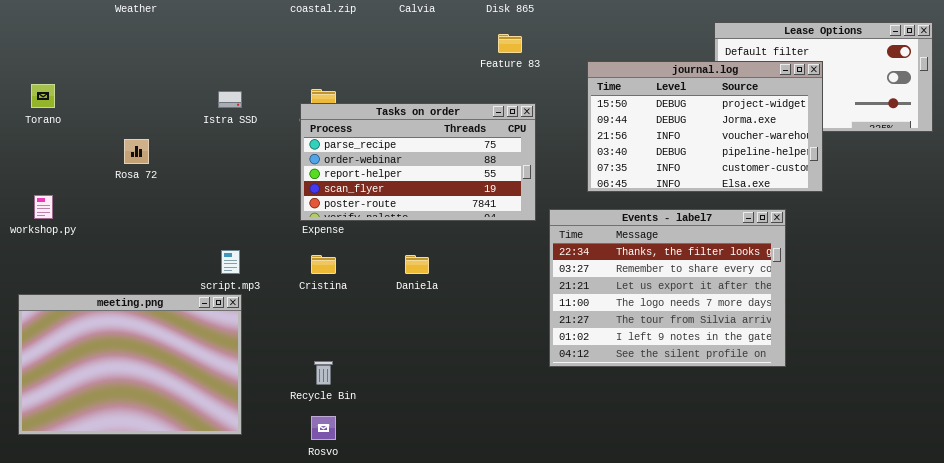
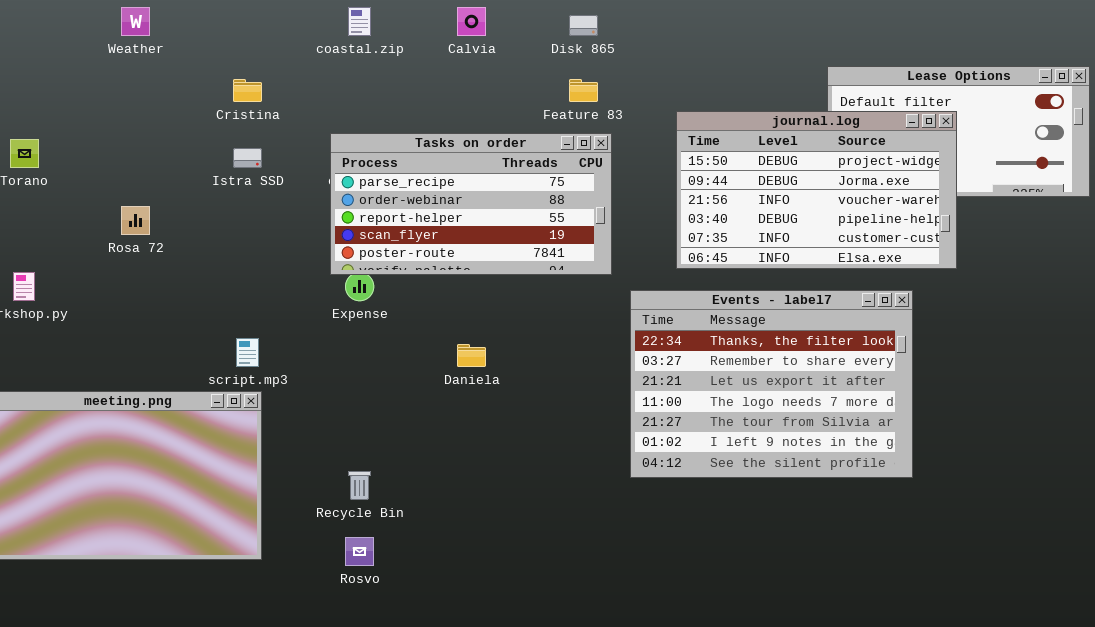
Tasks on order: [300,103,536,221] -> [330,133,612,275], moved
Cristina: [311,255,336,274] -> [233,79,262,102], moved

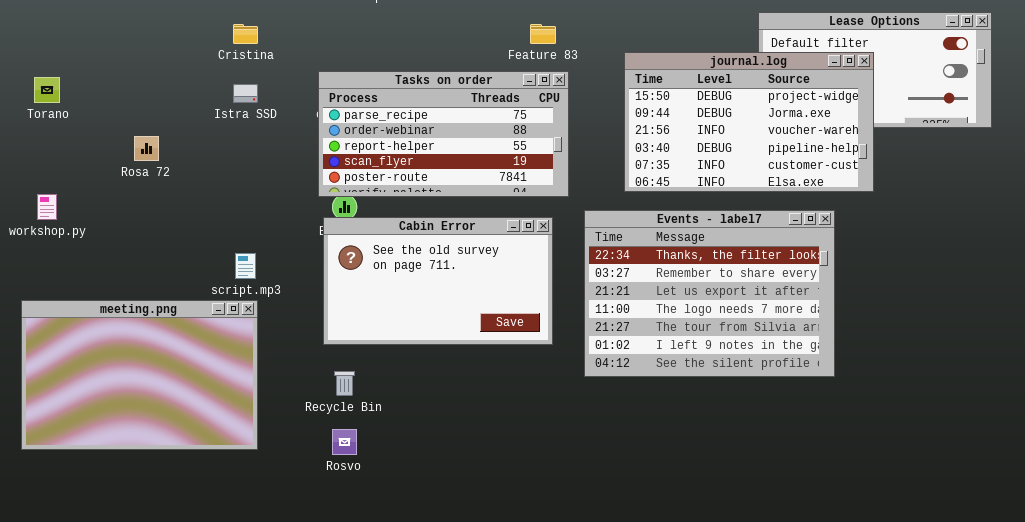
Cabin Error: none -> [323,217,553,345], opened

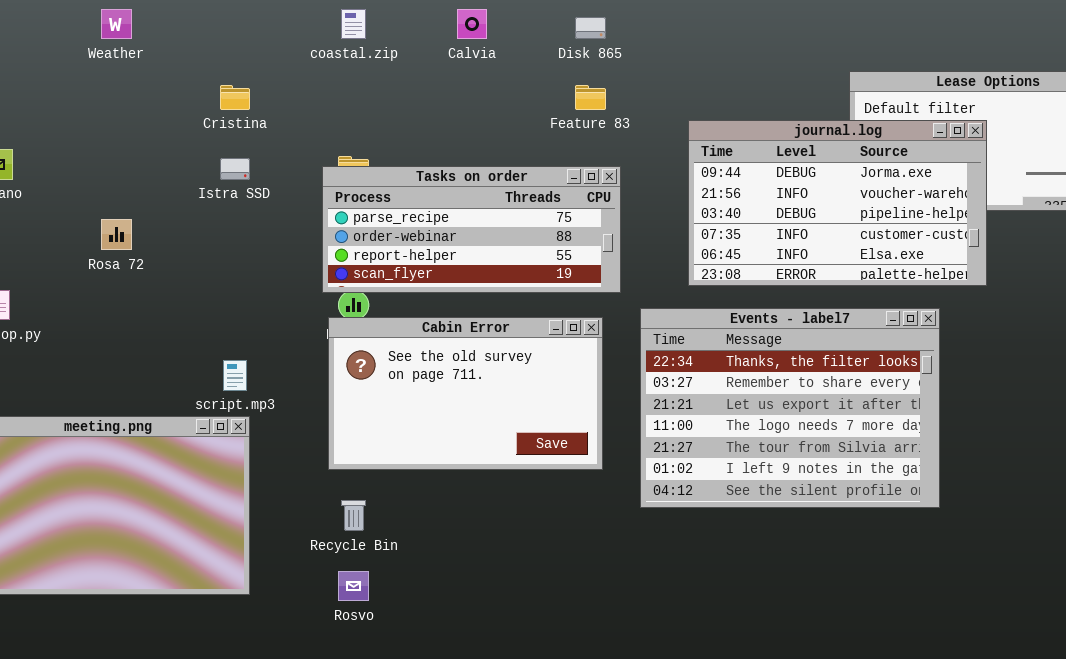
journal.log: [624,52,874,192] -> [688,120,987,286], scrolled down 1 row
Tasks on order: [318,71,569,197] -> [322,166,621,293], resized

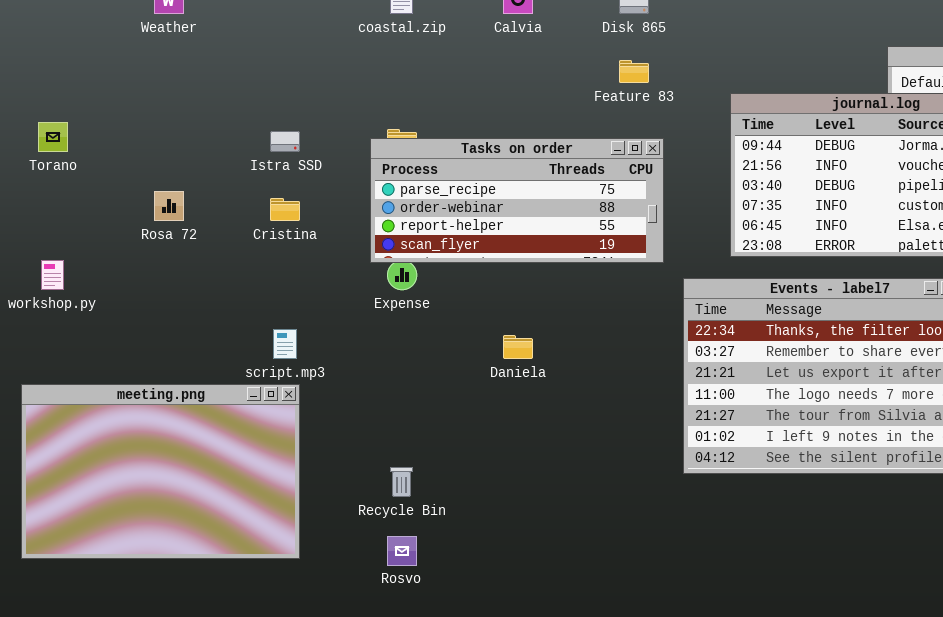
Cristina: [220,85,250,110] -> [270,198,300,221], moved
Cabin Error: [328,317,603,470] -> none, closed

